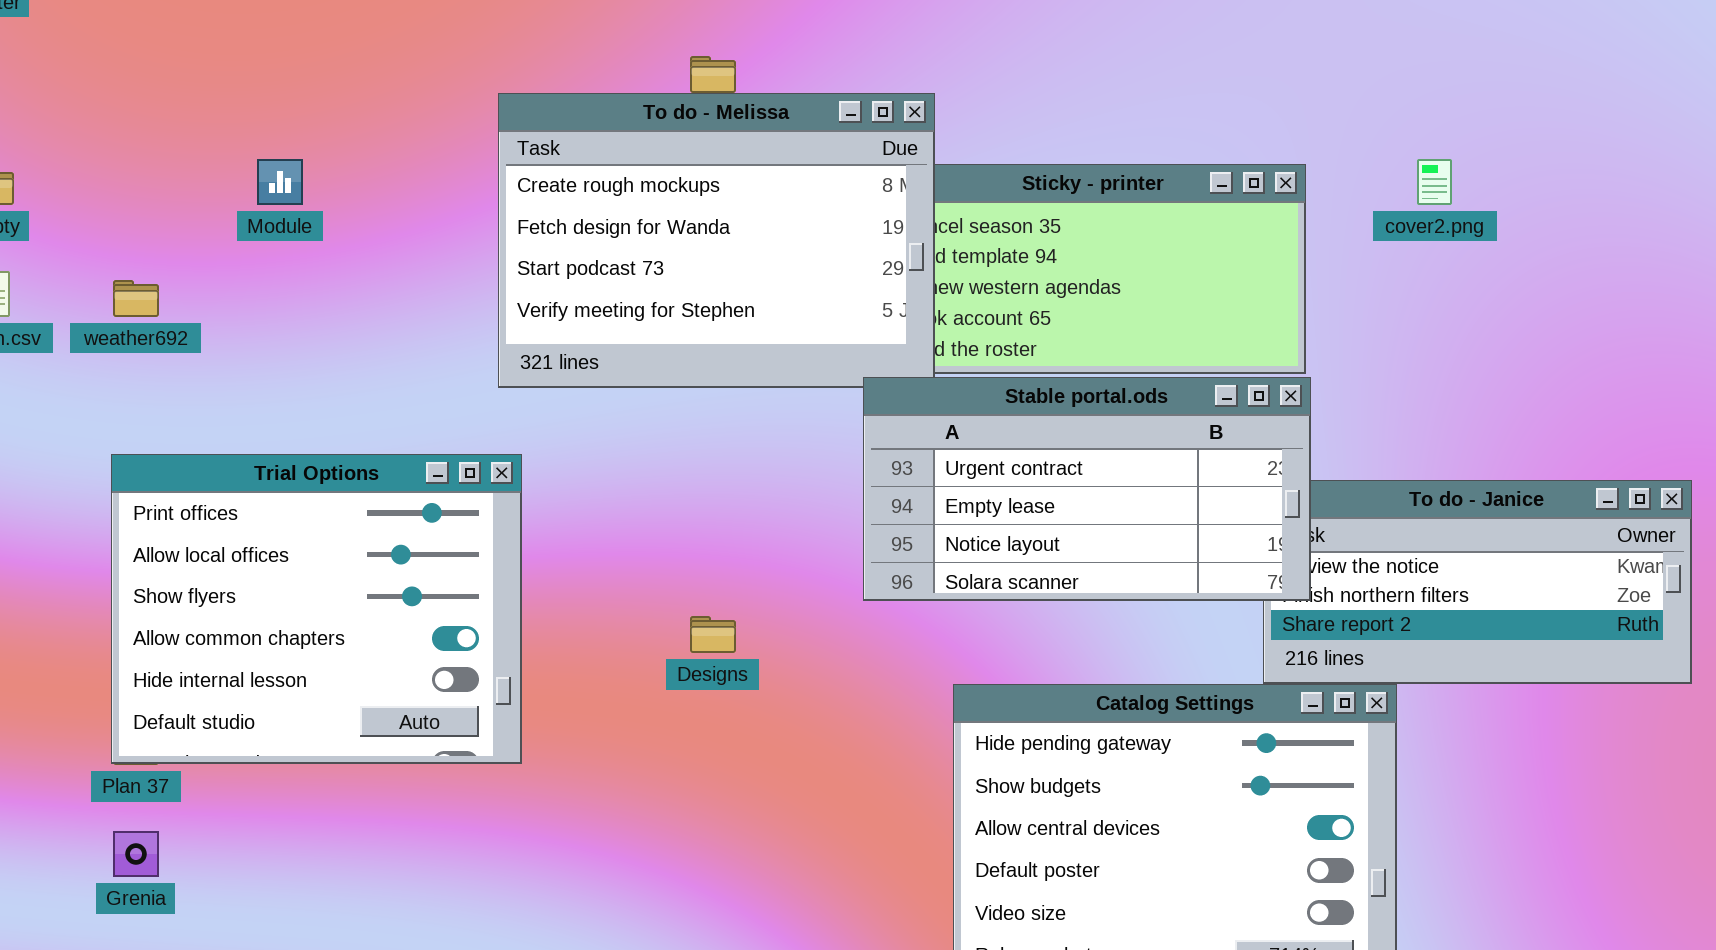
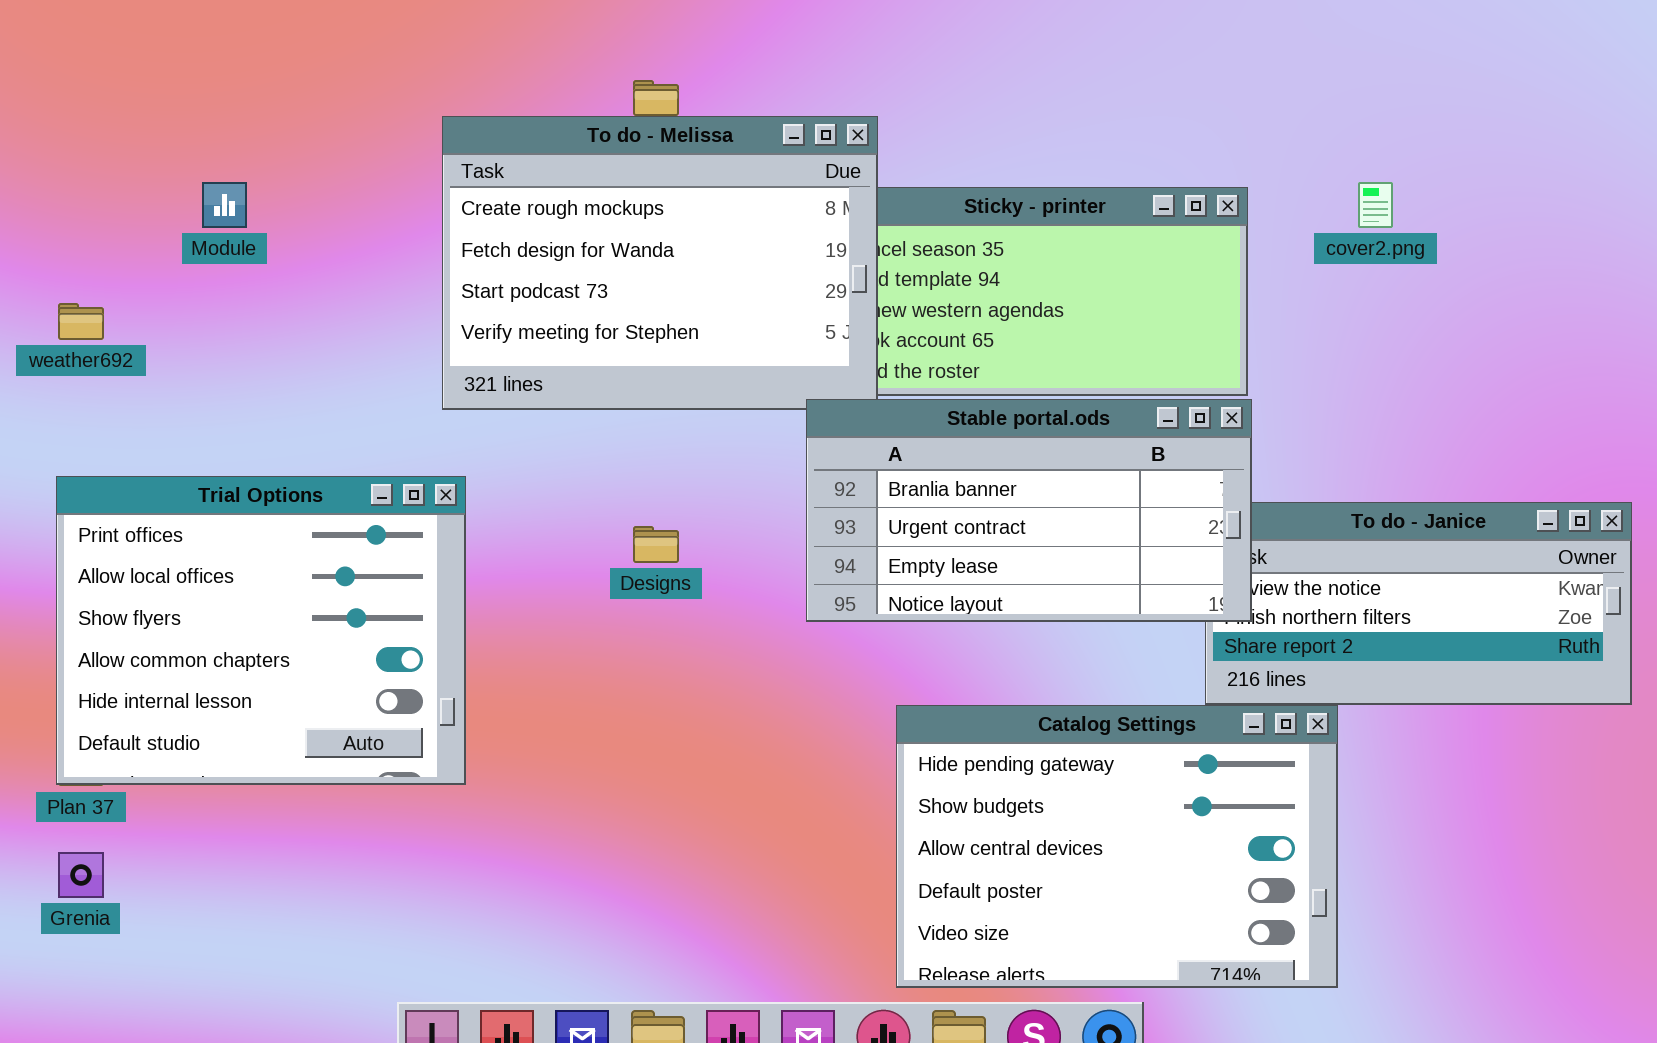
Stable portal.ods: [863,377,1311,601] -> [806,399,1252,622], scrolled up 1 row
Designs: [690,616,736,653] -> [633,526,679,563], moved

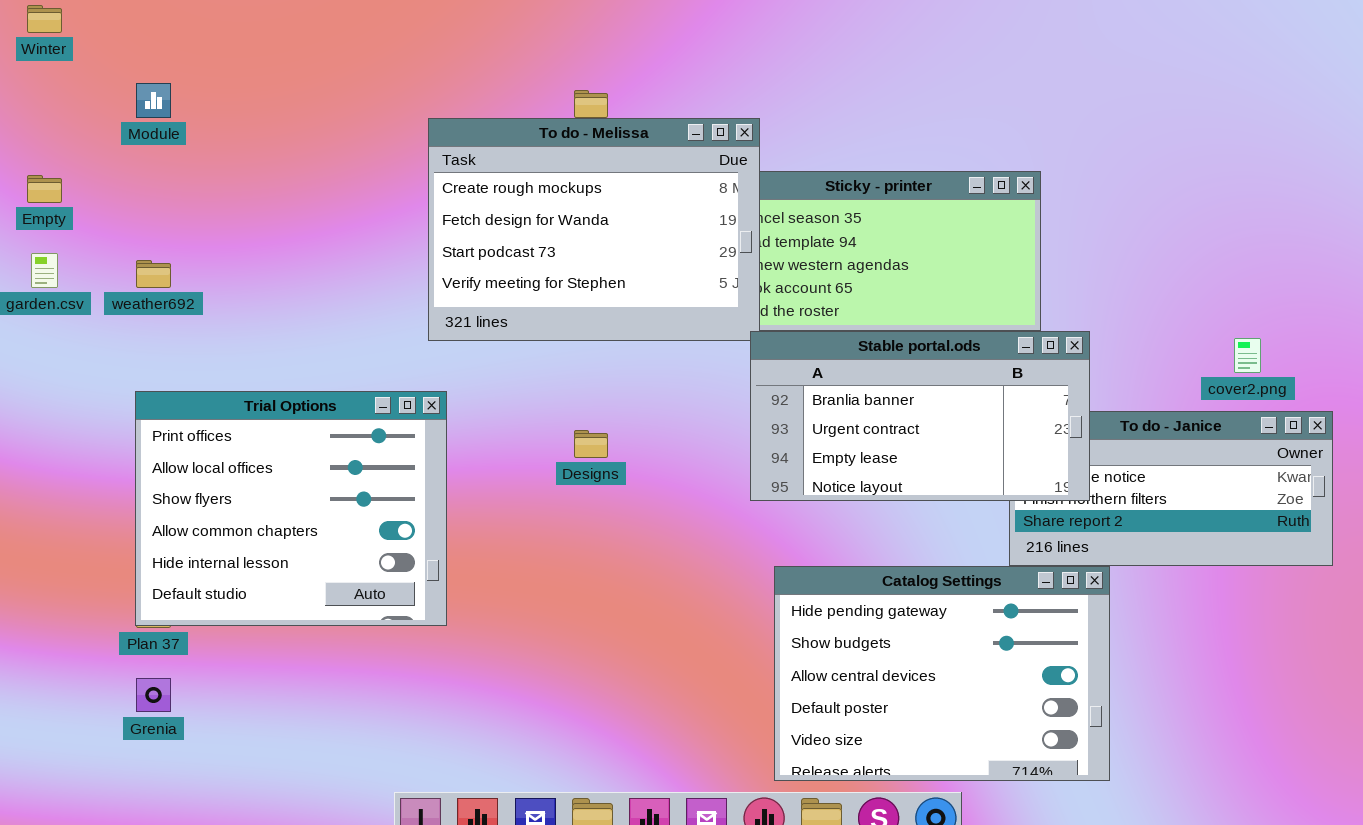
Module: [202,182,247,228] -> [136,83,171,118], moved
cover2.png: [1358,182,1393,228] -> [1234,338,1261,373], moved
Stable portal.ods: [806,399,1252,622] -> [750,331,1090,501], moved

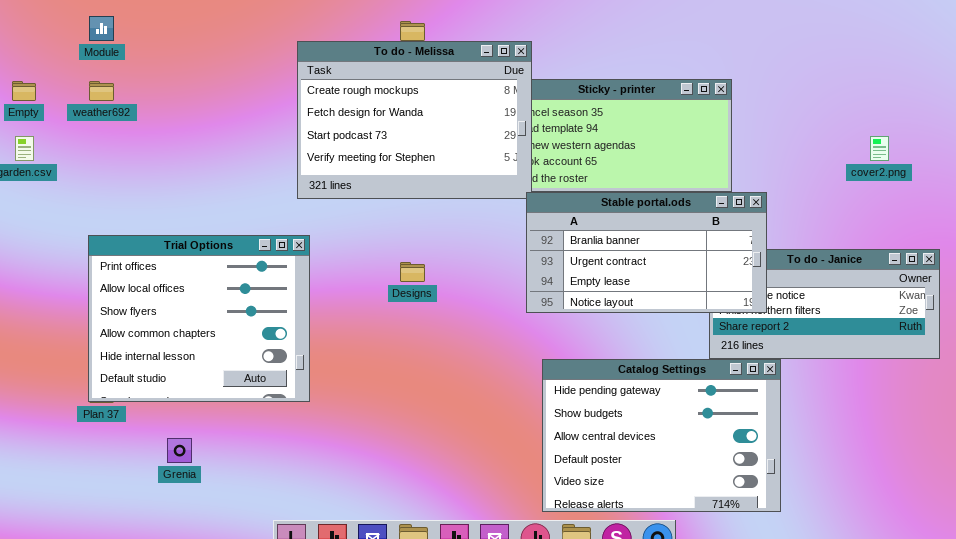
weather692: [136,260,171,288] -> [89,81,114,101], moved
cover2.png: [1234,338,1261,373] -> [870,136,889,161], moved
Grenia: [136,678,171,712] -> [167,438,192,463], moved

